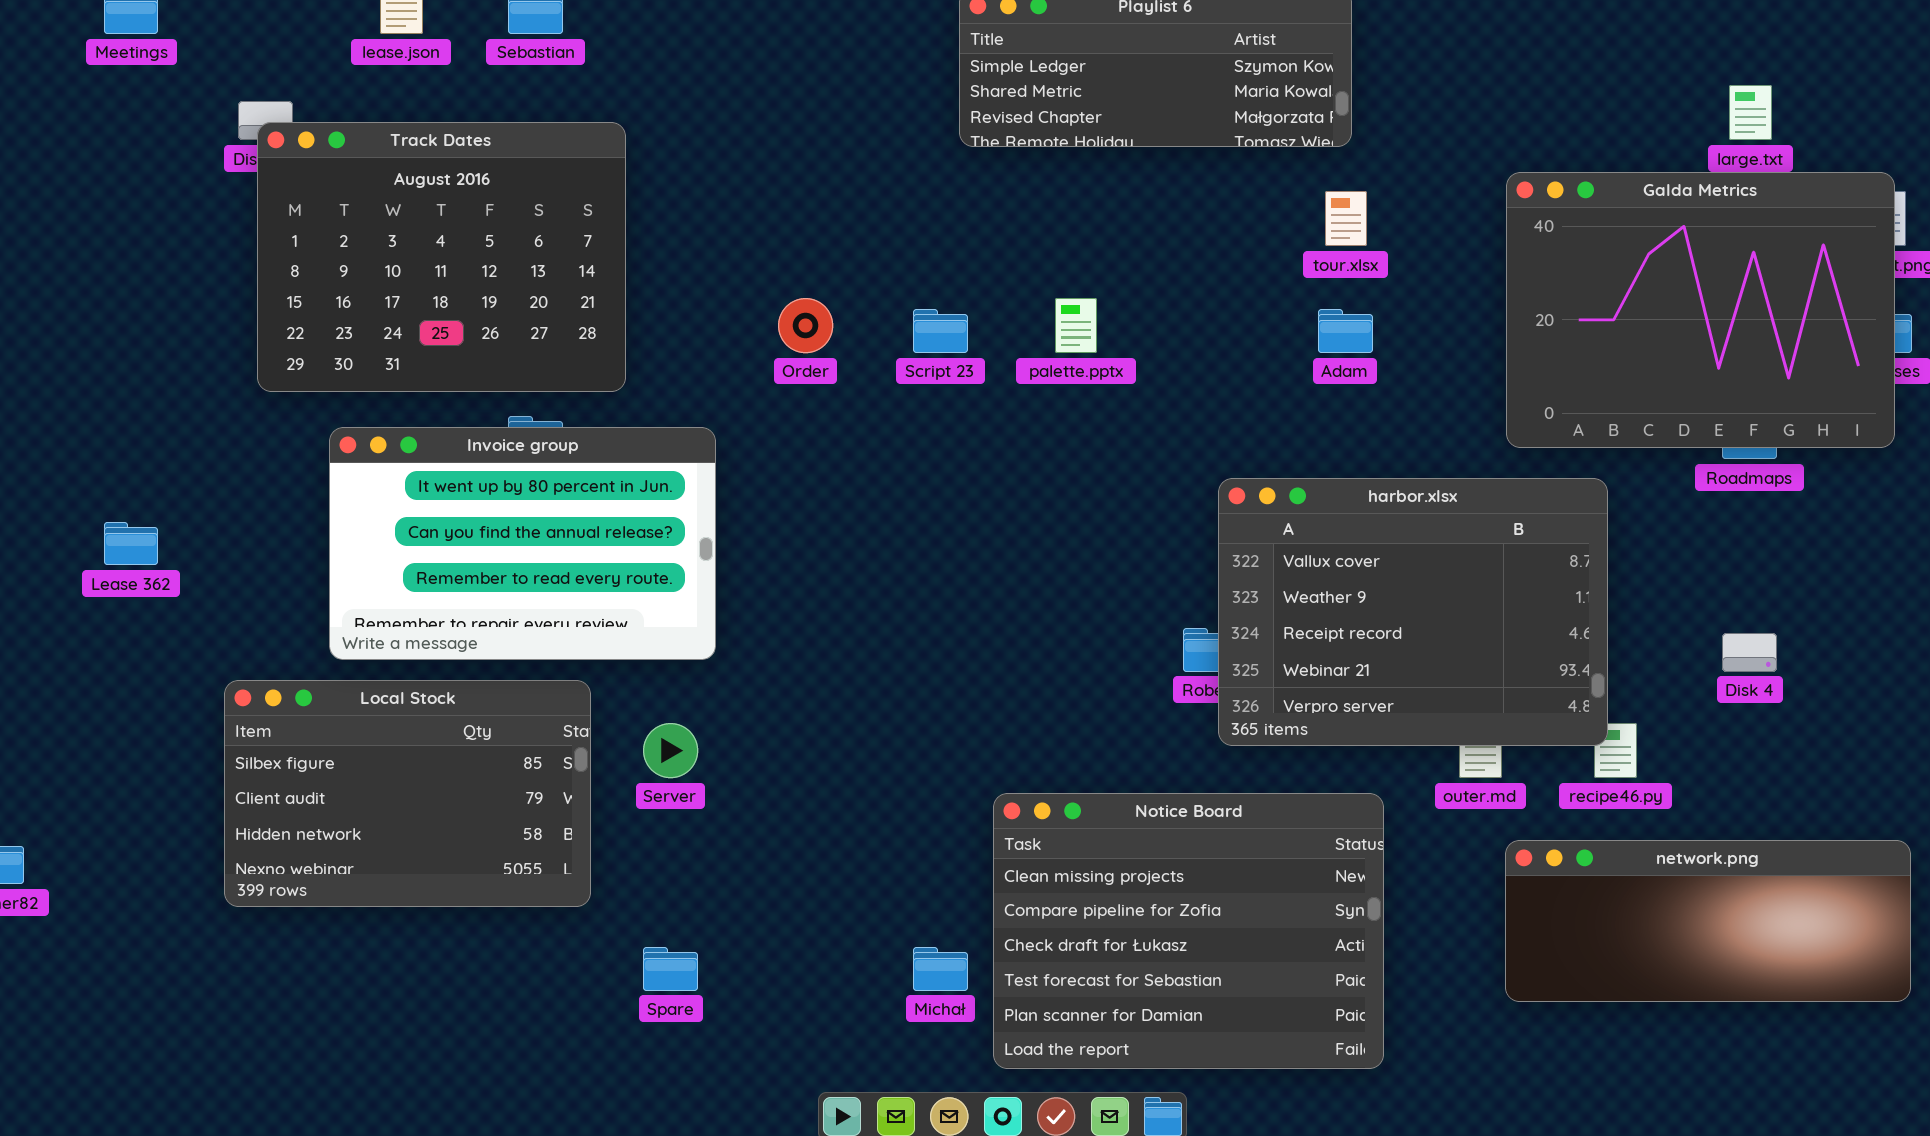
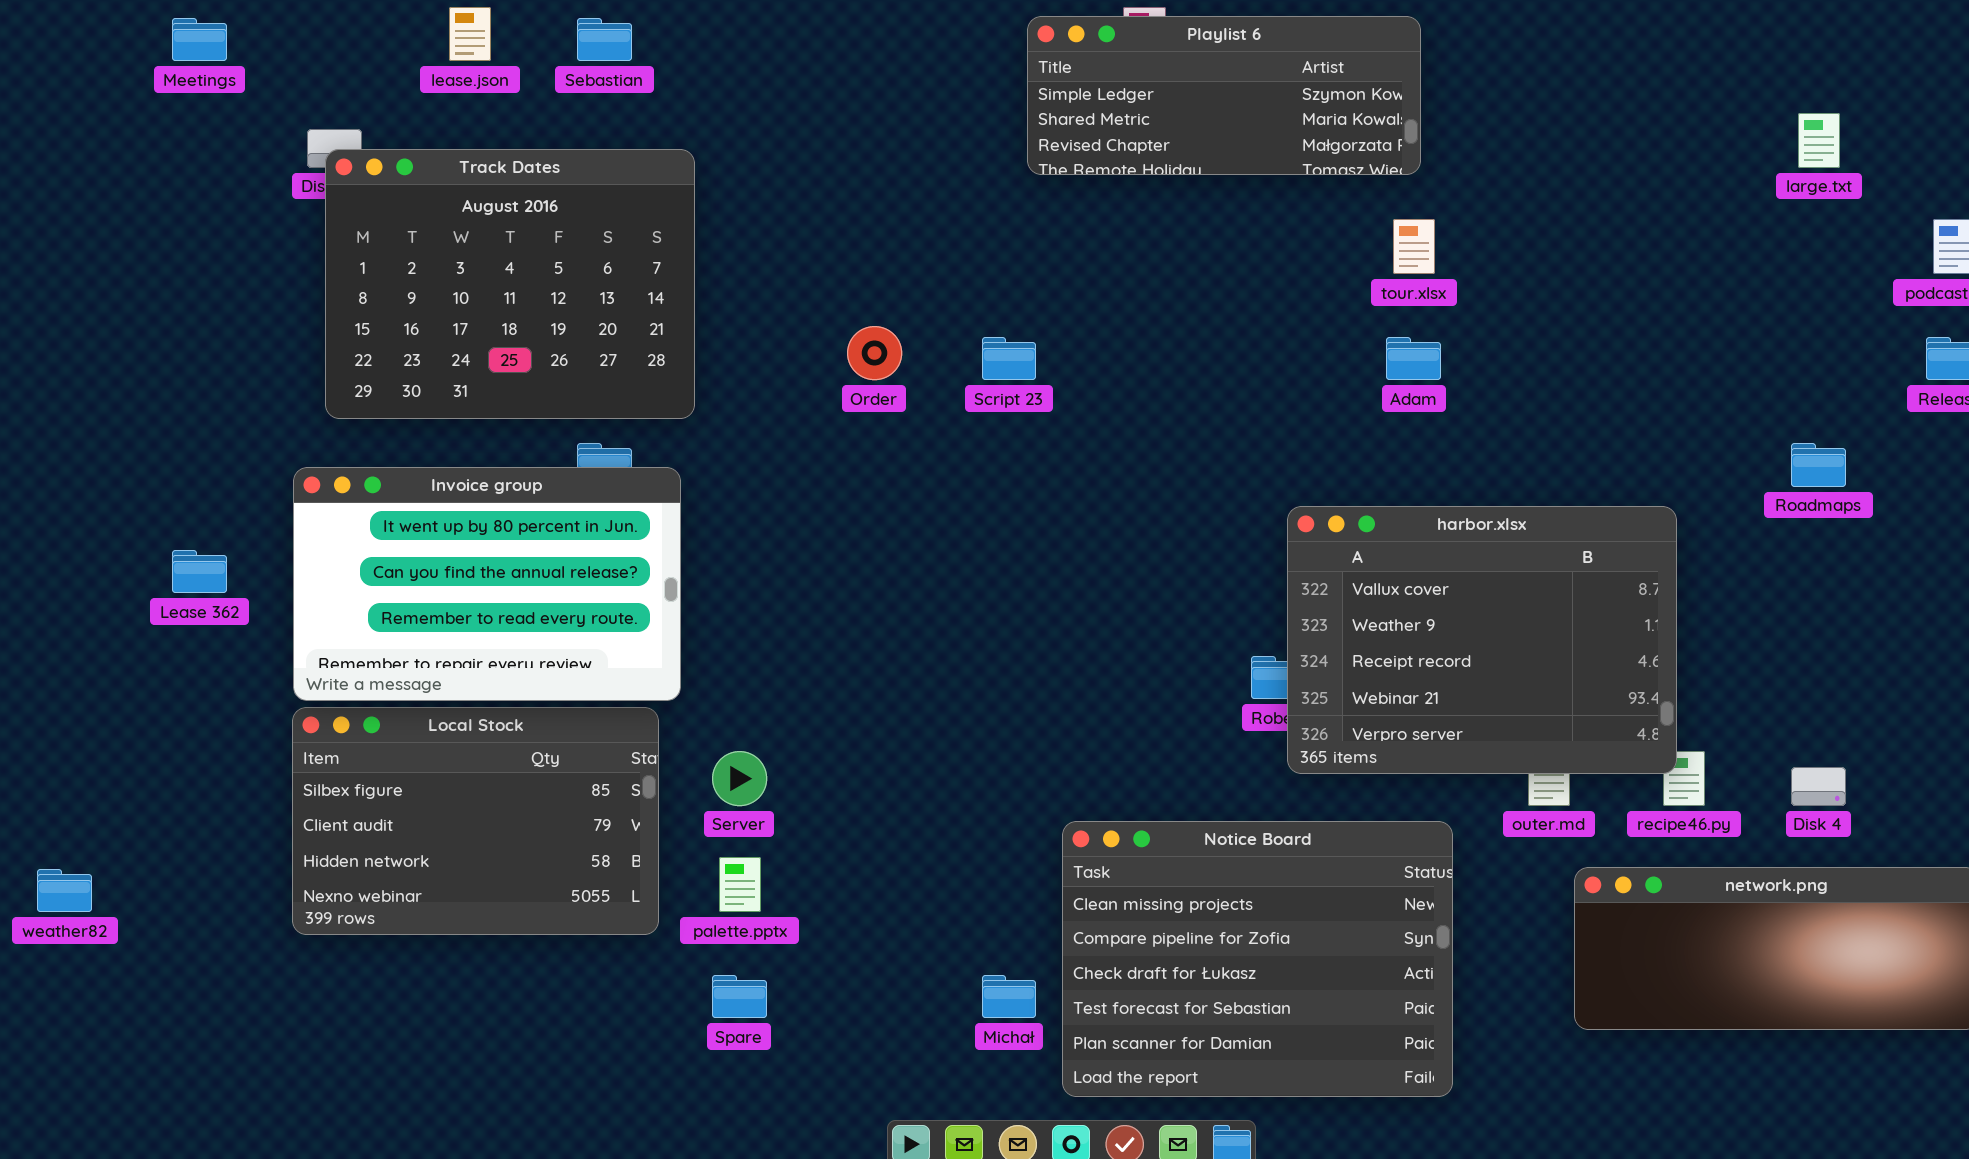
Galda Metrics: [1506,172,1895,448] -> none, closed
palette.pptx: [1055,298,1097,353] -> [719,857,761,912], moved
Invoice group: [329,427,716,660] -> [293,467,681,701], moved
Disk 4: [1722,633,1777,672] -> [1791,767,1846,806], moved

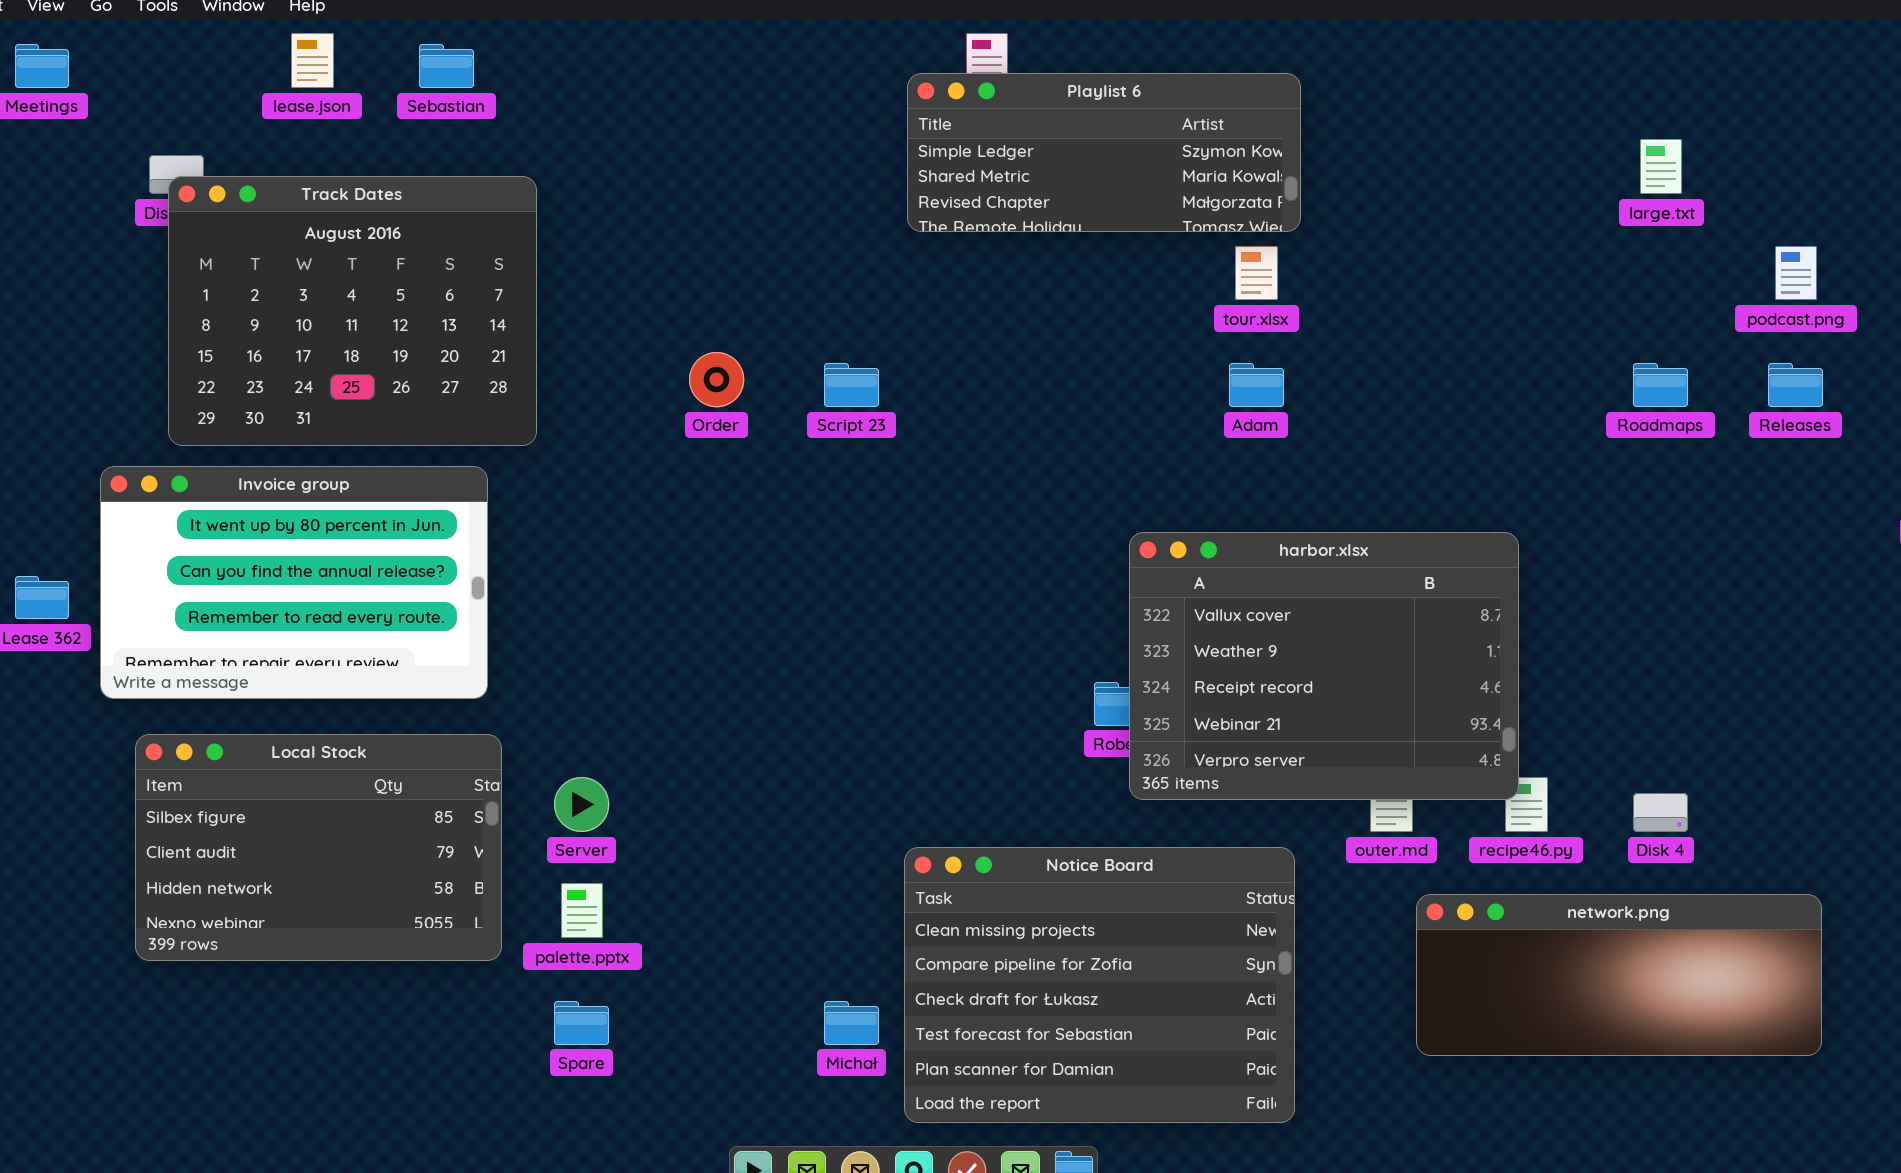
Playlist 6: [1027,16,1421,175] -> [907,73,1301,232], moved
Roadmaps: [1791,443,1846,487] -> [1633,363,1688,407], moved
Invoice group: [293,467,681,701] -> [100,466,488,699], moved

